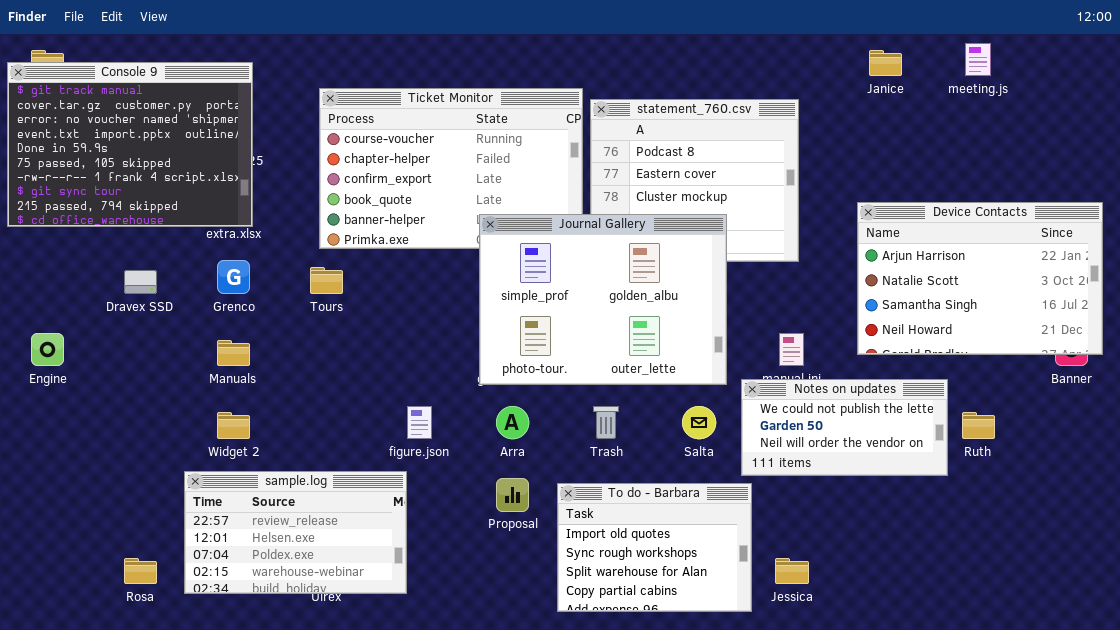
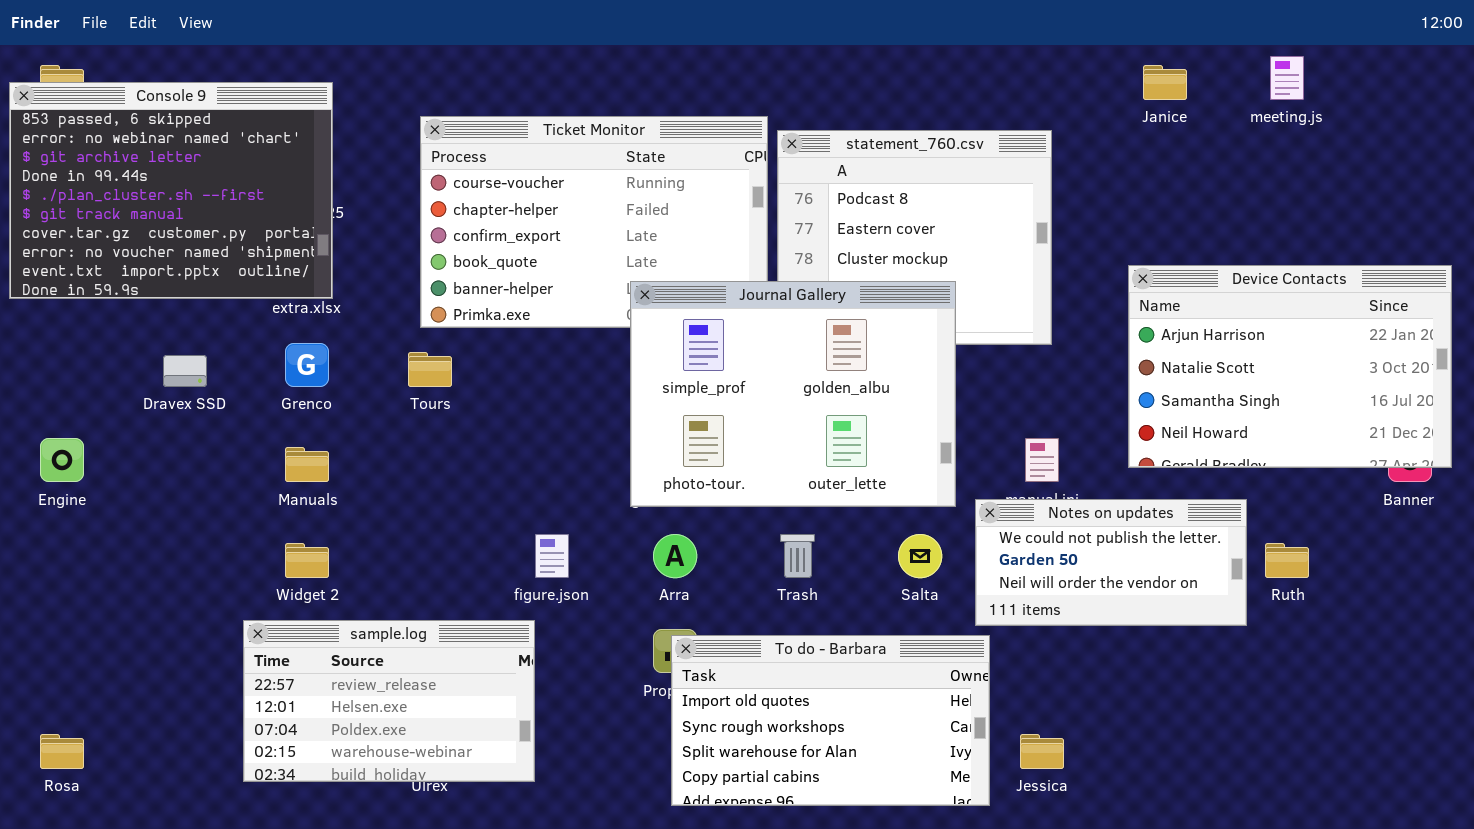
Console 9: [7,62,253,227] -> [9,82,333,299], scrolled up 5 rows
To do - Barbara: [557,483,752,612] -> [671,635,990,806], resized
Rosa: [124,558,157,584] -> [40,734,84,769], moved

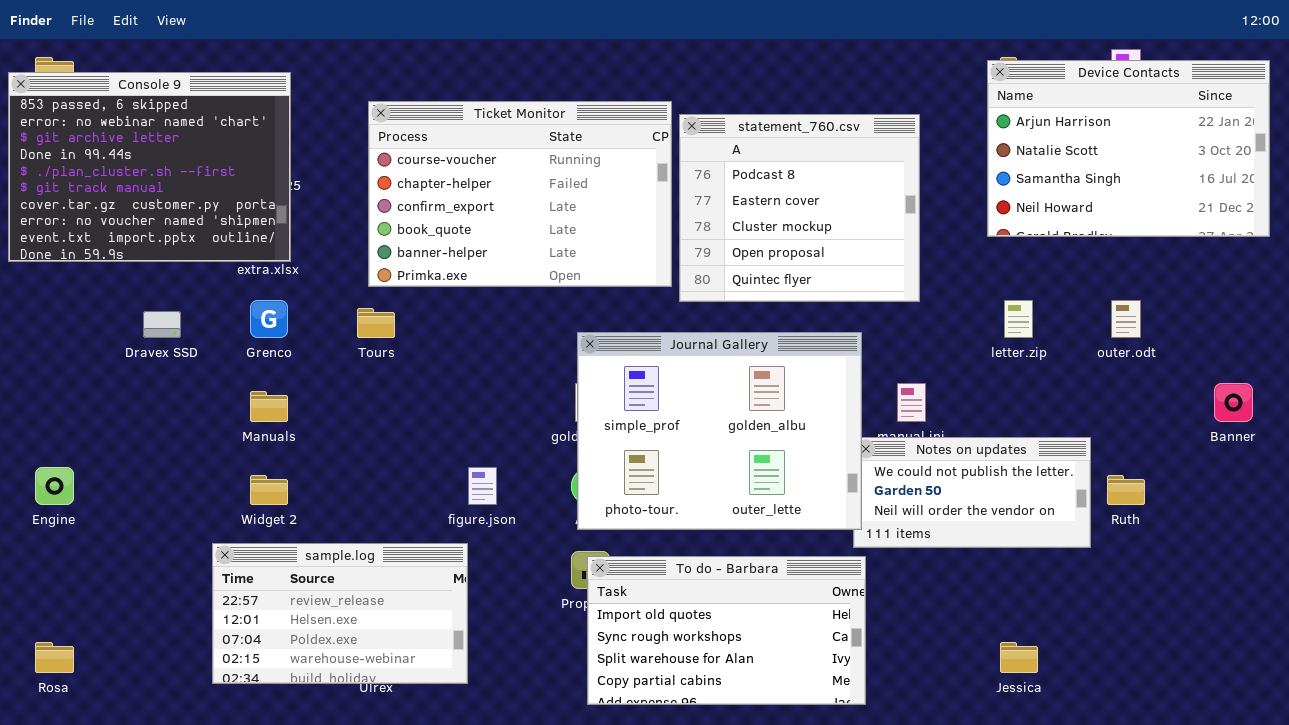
Device Contacts: [1128,265,1452,468] -> [987,60,1270,237], moved
Journal Gallery: [630,281,956,507] -> [577,332,862,530], moved
Engine: [40,438,84,482] -> [35,467,74,505], moved
Jessica: [1020,734,1064,769] -> [1000,642,1038,673], moved

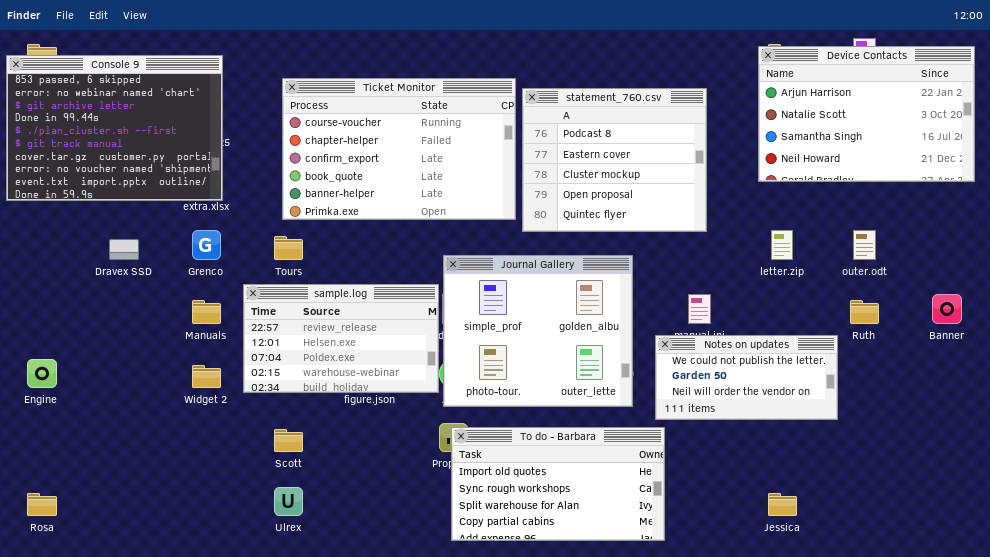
Journal Gallery: [577,332,862,530] -> [443,255,633,407], resized
Ruth: [1107,475,1145,505] -> [850,300,879,324], moved
sample.log: [212,543,468,684] -> [243,284,439,393], moved

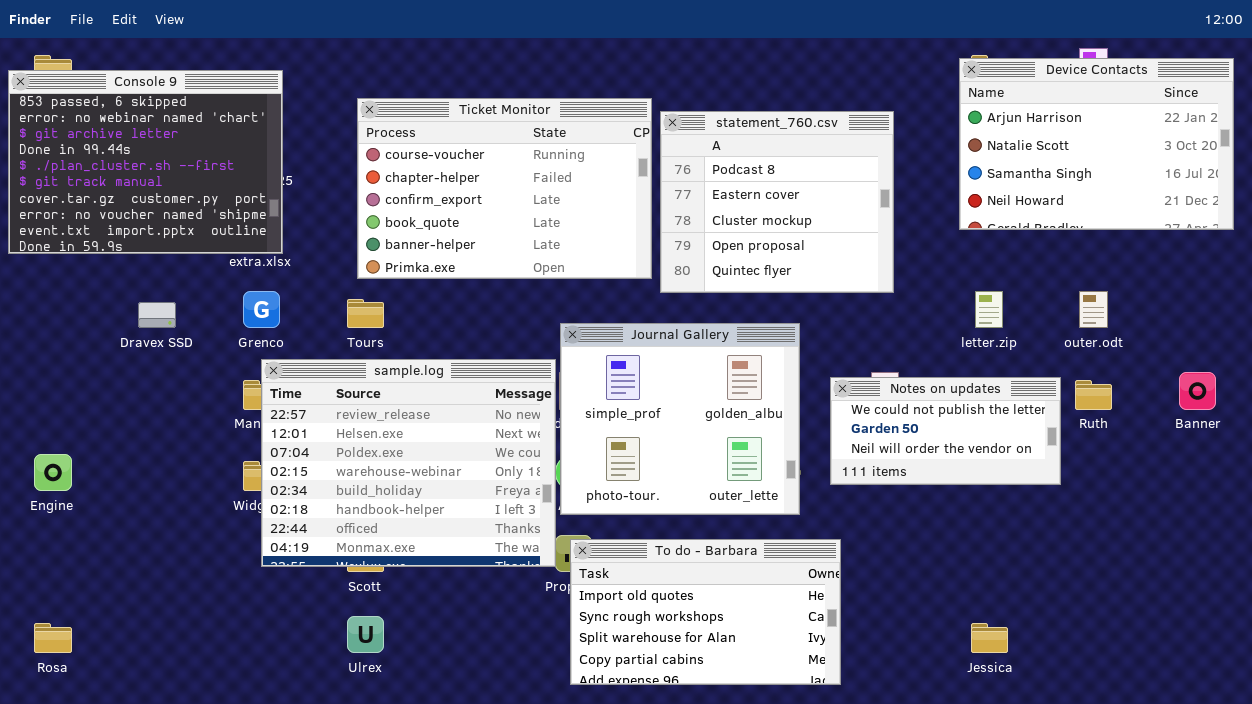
sample.log: [243,284,439,393] -> [261,359,556,567], resized
Notes on updates: [655,335,838,420] -> [830,377,1061,485], moved

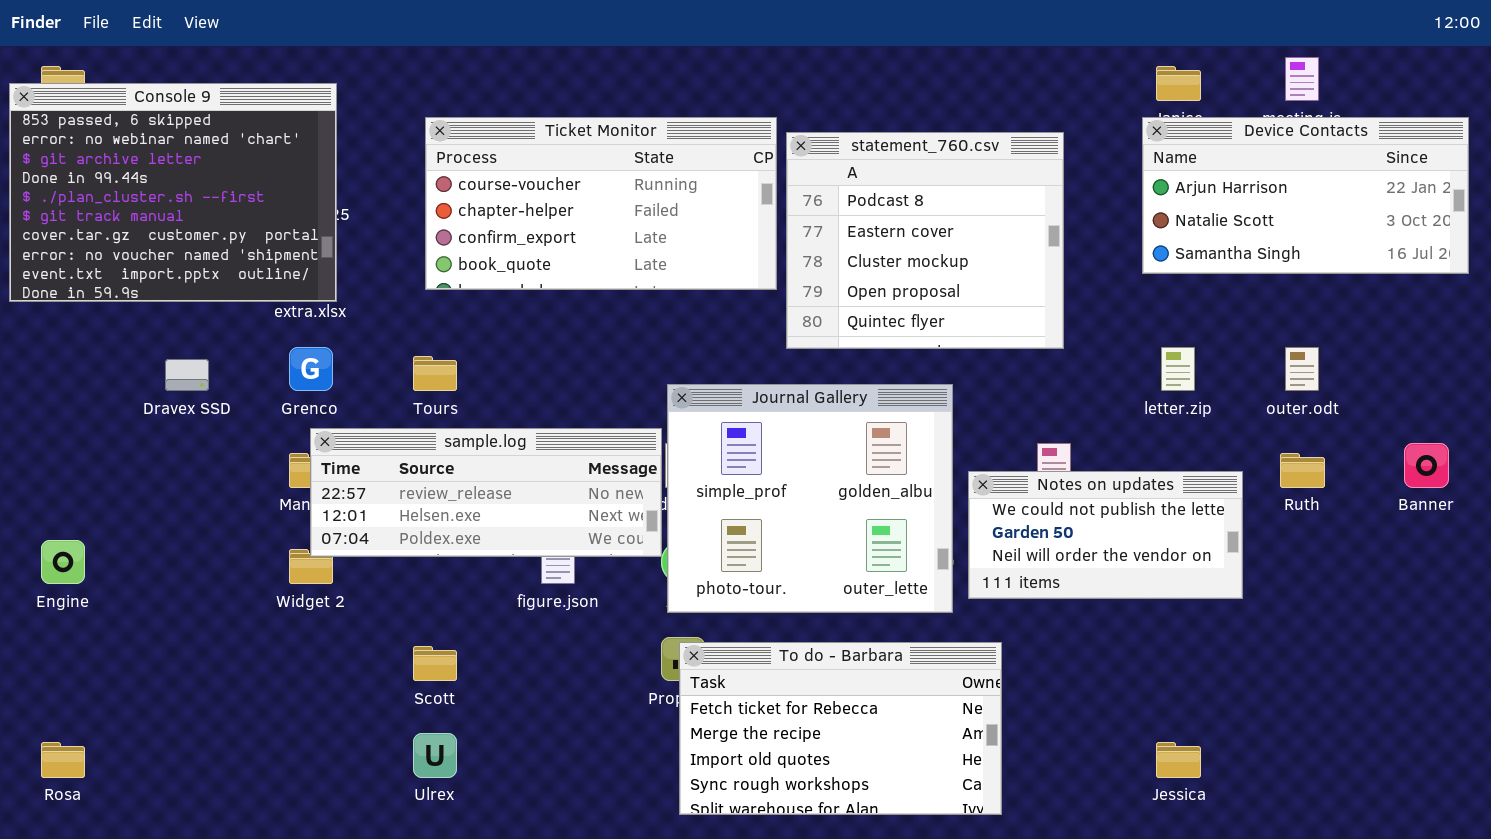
Device Contacts: [959,58,1234,230] -> [1142,117,1469,274], resized
Ticket Monitor: [357,98,652,279] -> [425,117,777,290], resized
sample.log: [261,359,556,567] -> [310,428,662,557], resized
Notes on updates: [830,377,1061,485] -> [968,471,1243,599], moved
To do - Barbara: [570,539,841,685] -> [679,642,1002,815], scrolled up 2 rows

